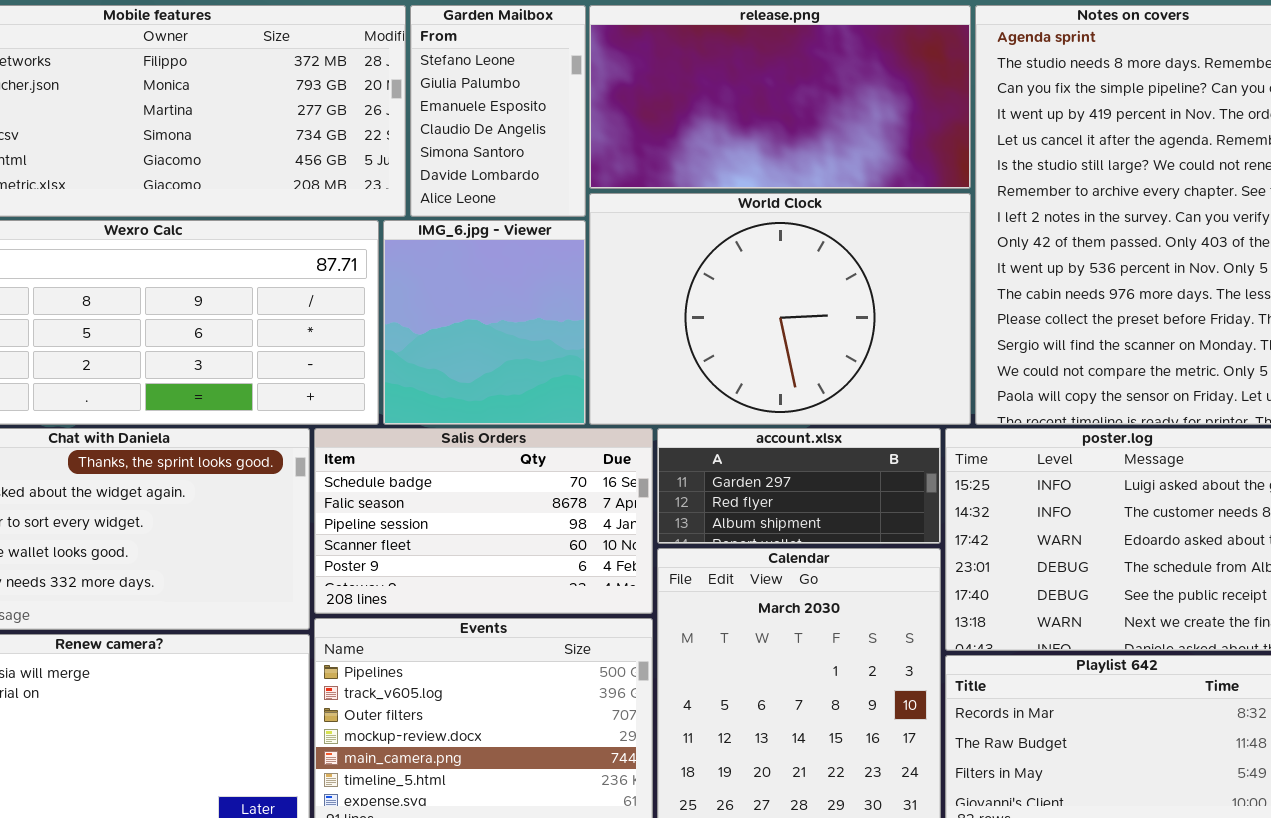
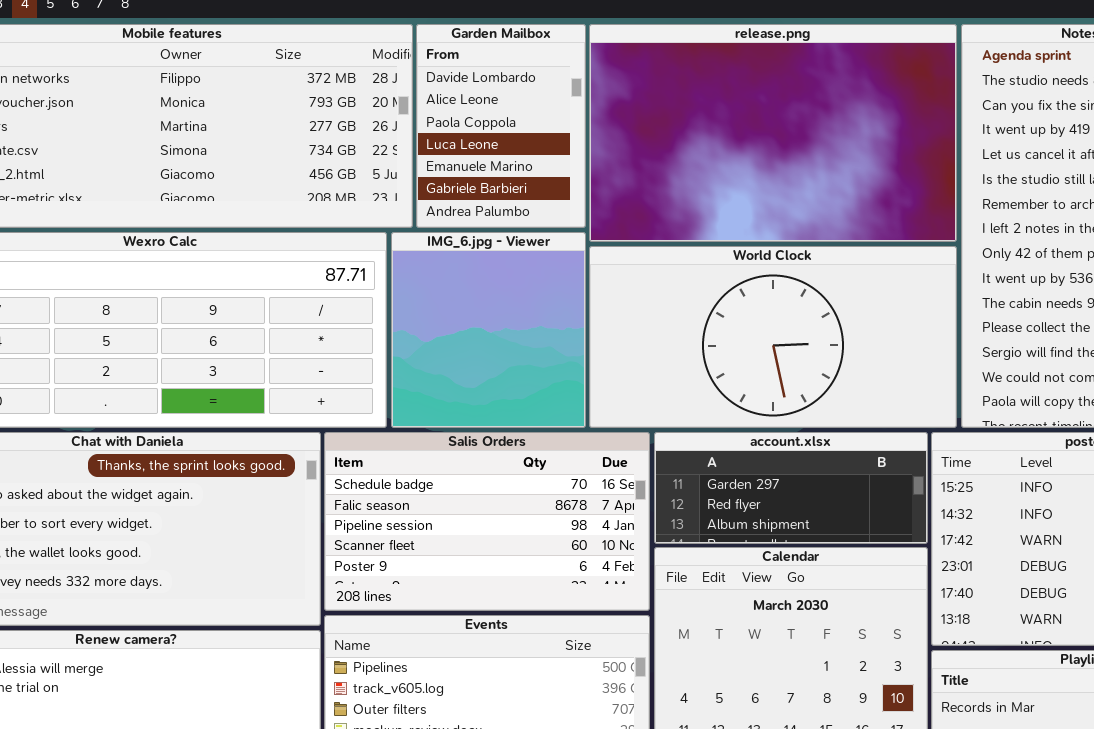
Garden Mailbox: [410,5,586,217] -> [416,24,586,228], scrolled down 5 rows
release.png: [589,5,971,189] -> [589,24,957,242], resized
World Clock: [589,193,971,425] -> [589,246,957,428], resized

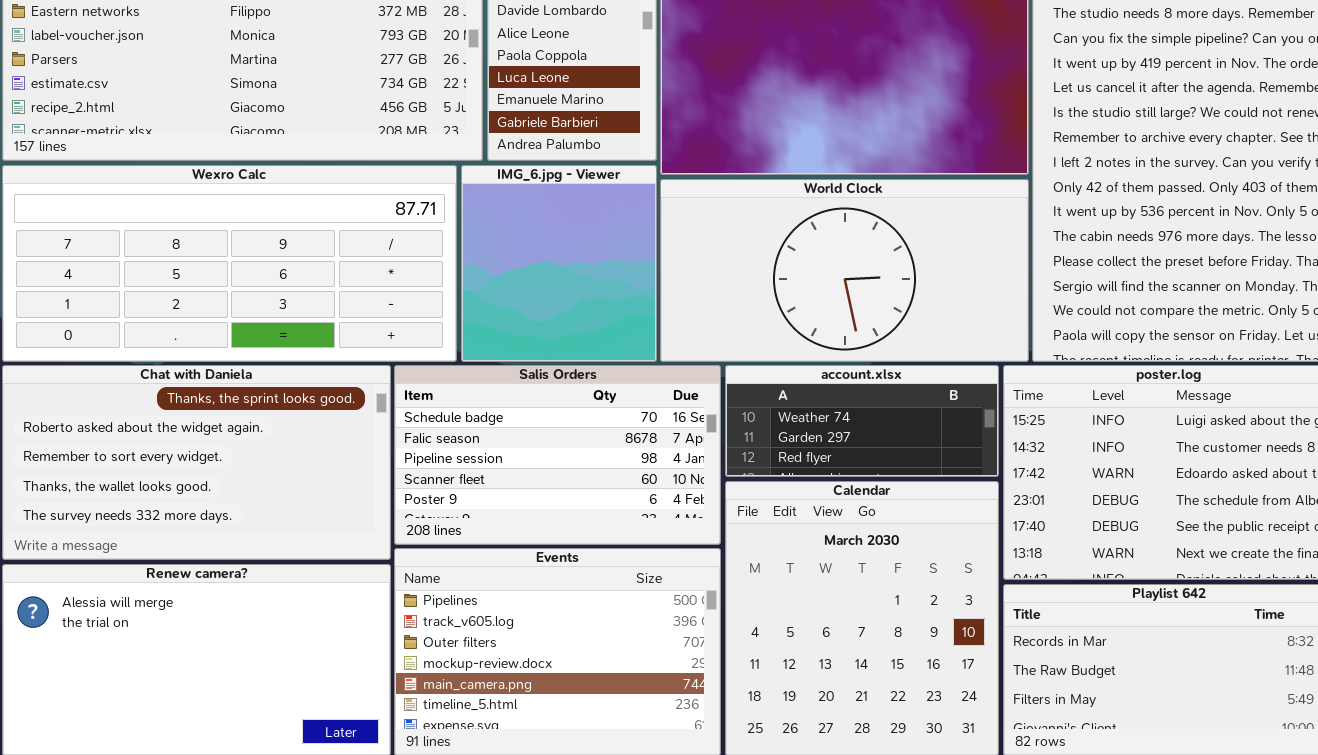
account.xlsx: [654,432,928,544] -> [725,365,999,477], scrolled up 1 row

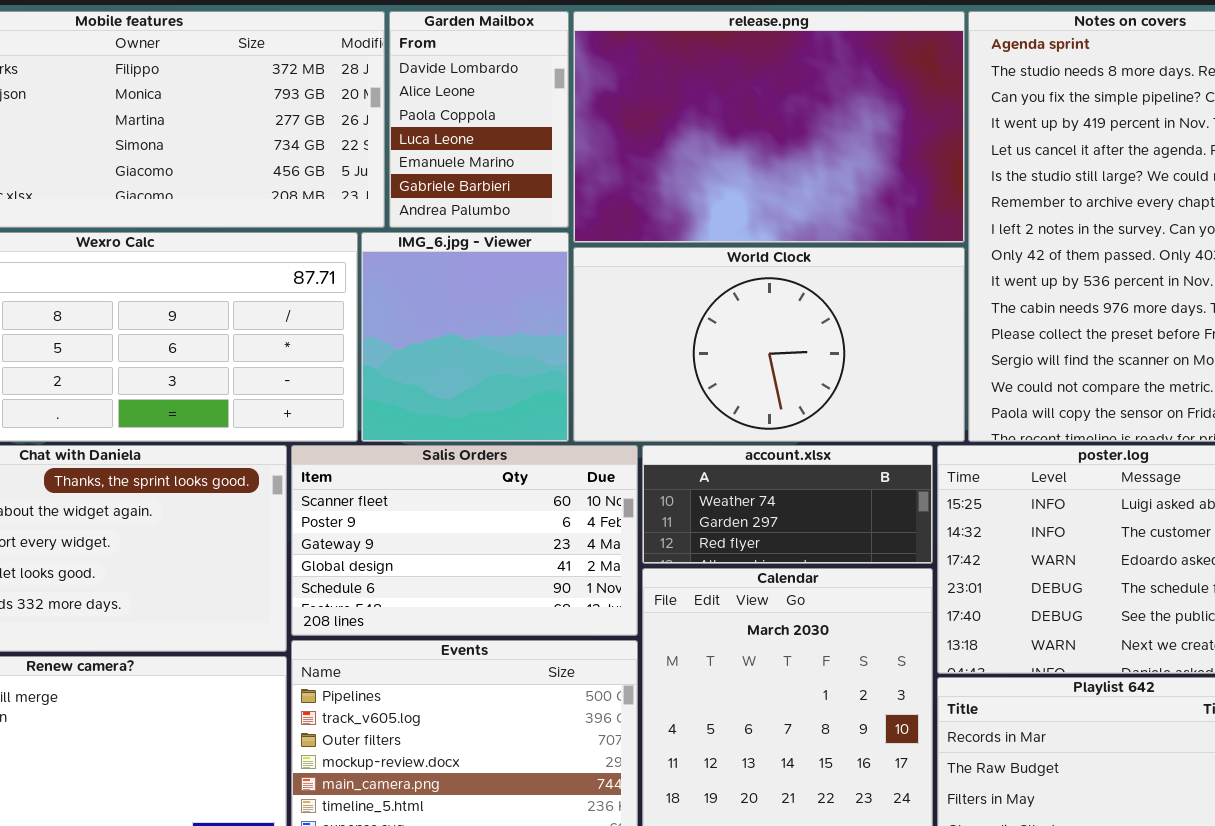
Salis Orders: [394,365,721,545] -> [291,445,638,636], scrolled down 3 rows

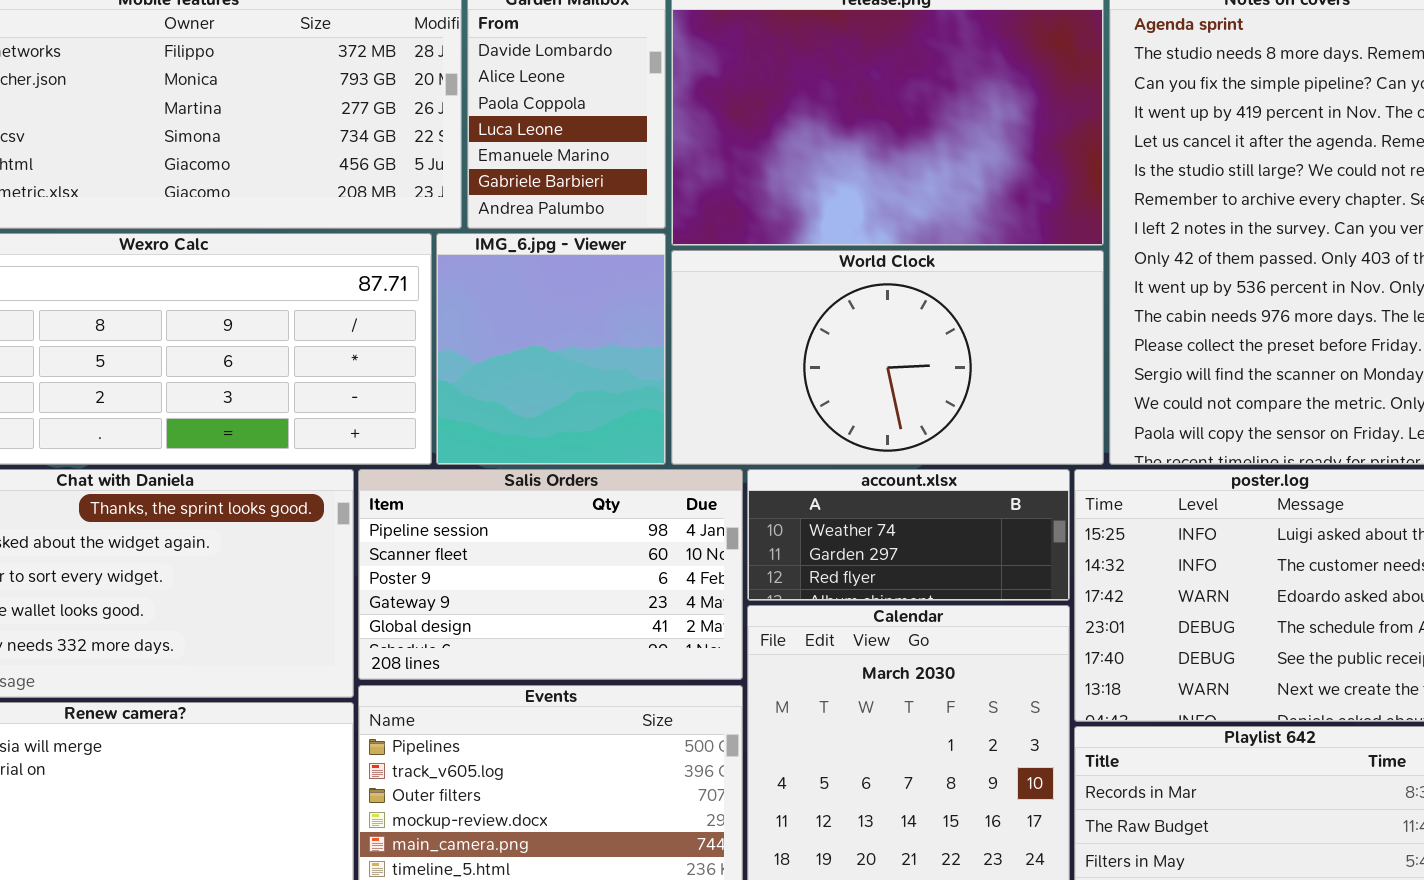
Salis Orders: [291,445,638,636] -> [358,469,743,680], scrolled up 1 row

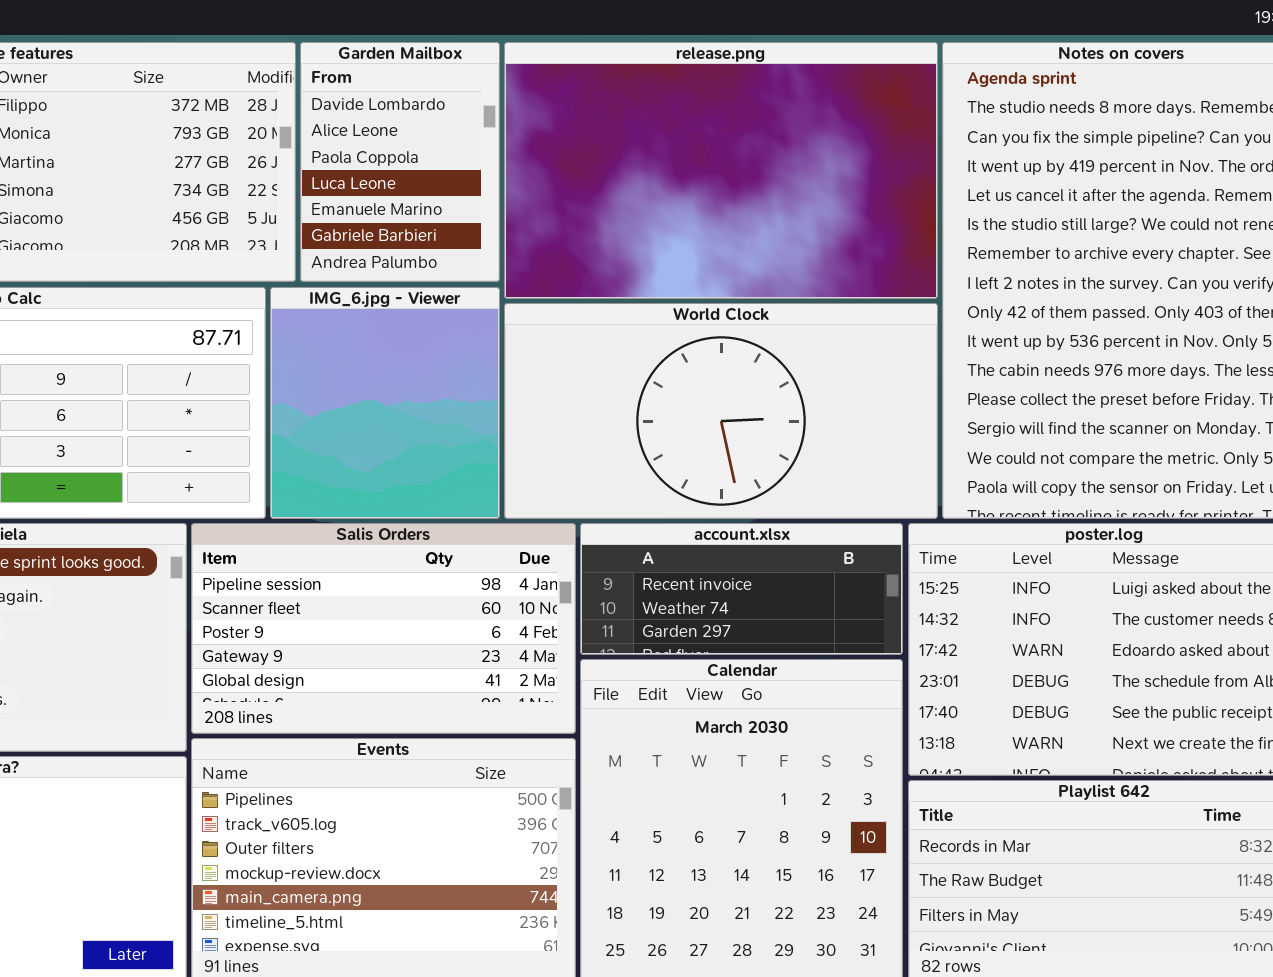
account.xlsx: [747,469,1070,601] -> [580,523,903,655], scrolled up 1 row

